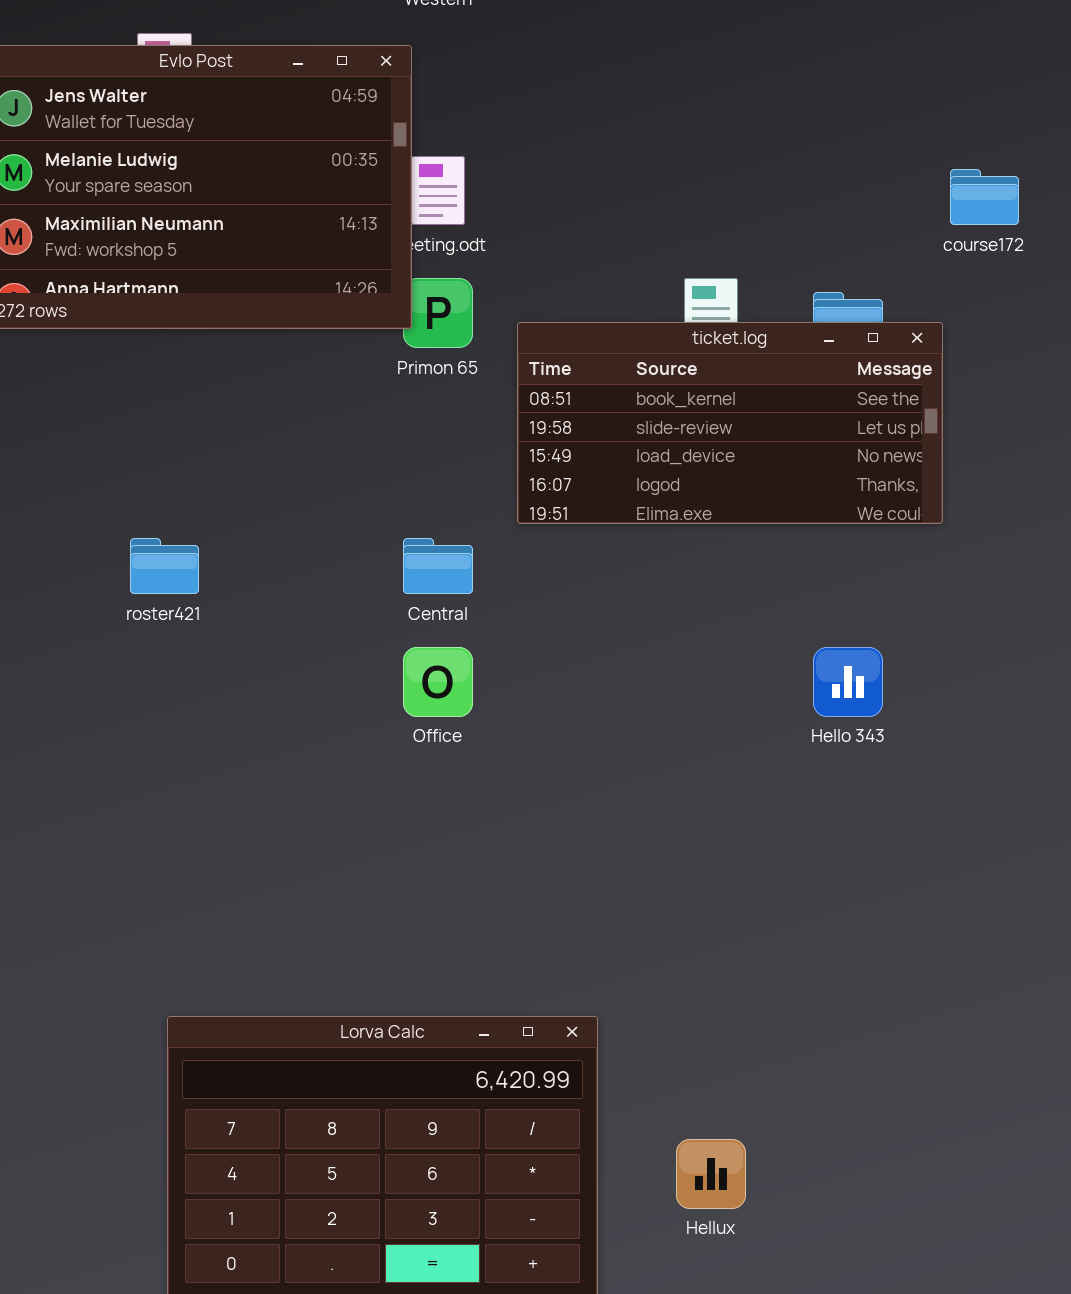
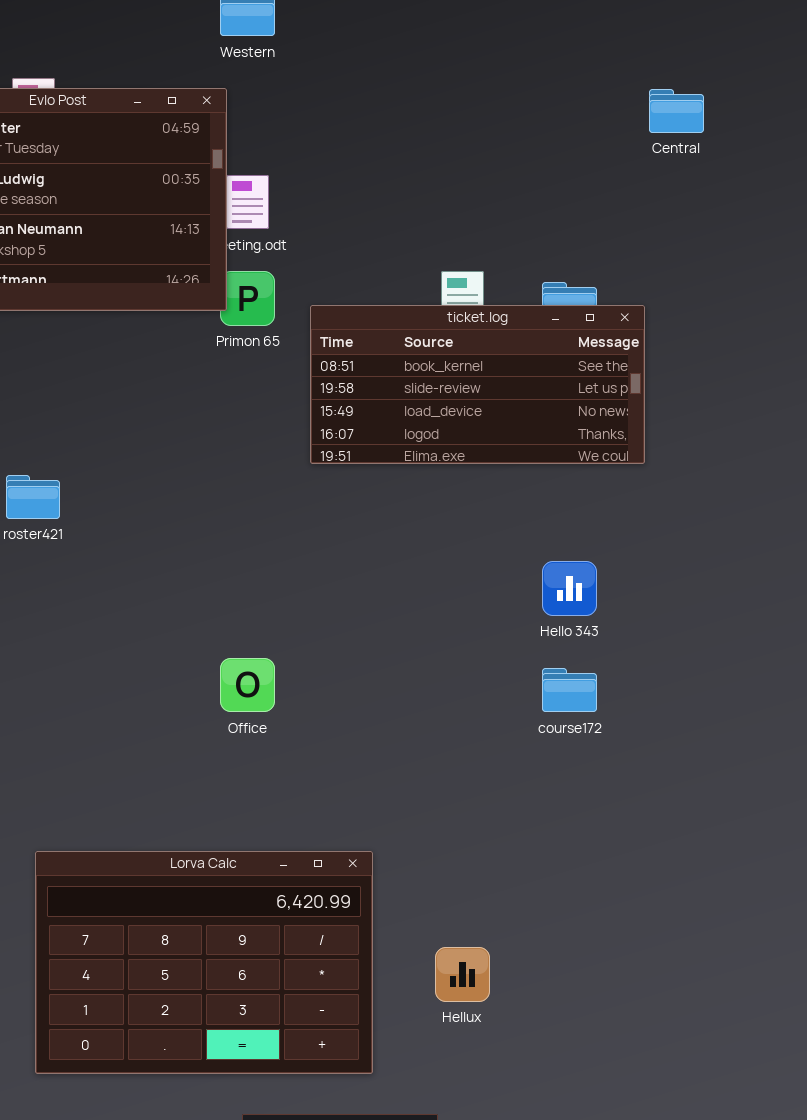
course172: [950,169,1019,225] -> [542,668,597,712], moved
Central: [403,538,473,594] -> [649,89,704,133], moved
Office: [403,647,473,717] -> [220,658,275,712], moved

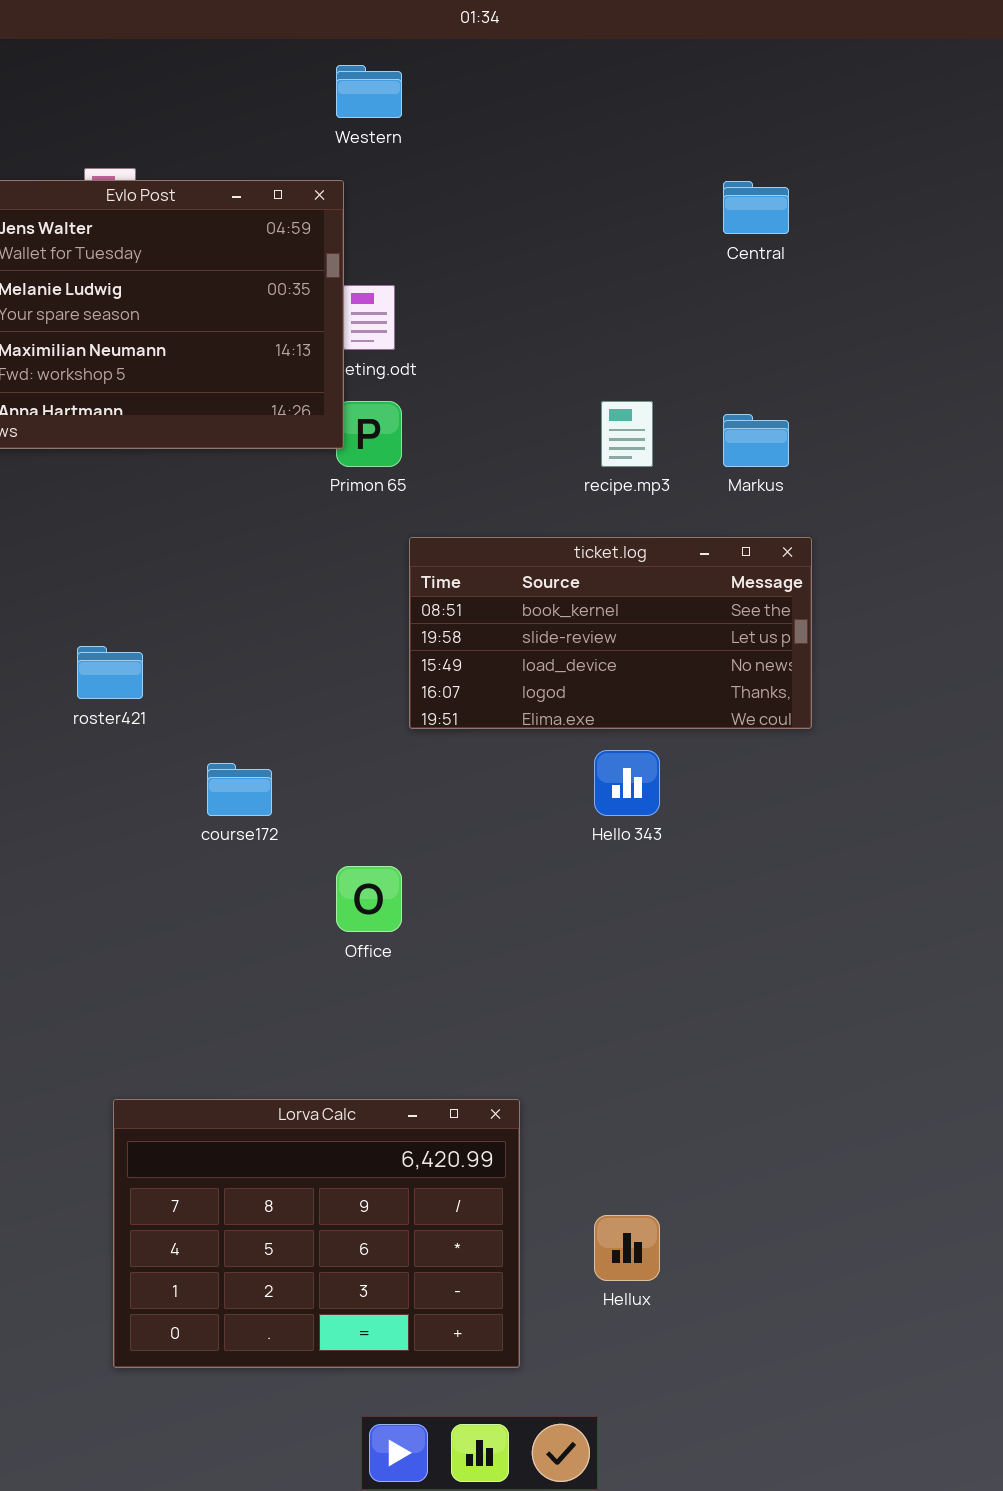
Central: [649,89,704,133] -> [723,181,789,234], moved
ticket.log: [310,305,645,464] -> [409,537,812,729], moved
Hello 343: [542,561,597,616] -> [594,750,660,816], moved
course172: [542,668,597,712] -> [207,763,272,816], moved

